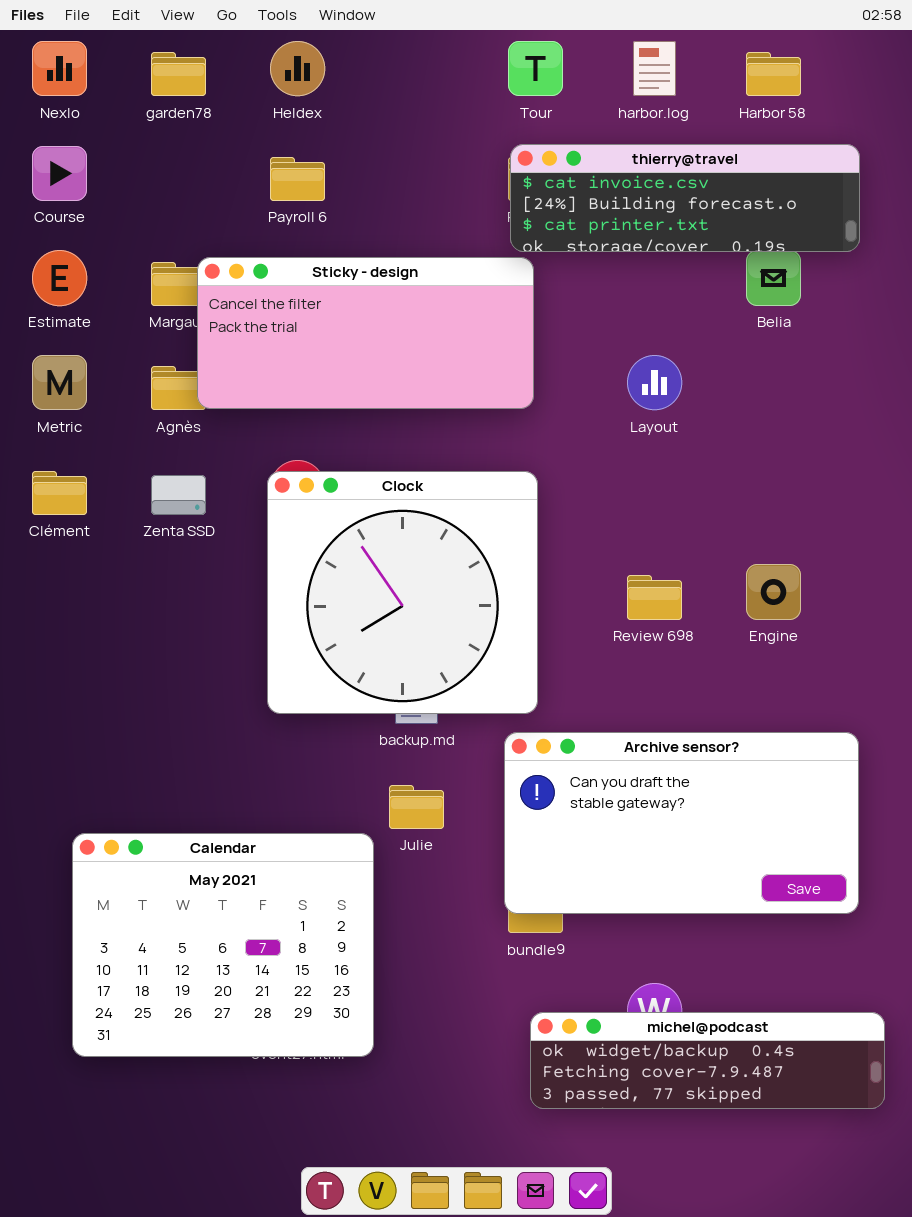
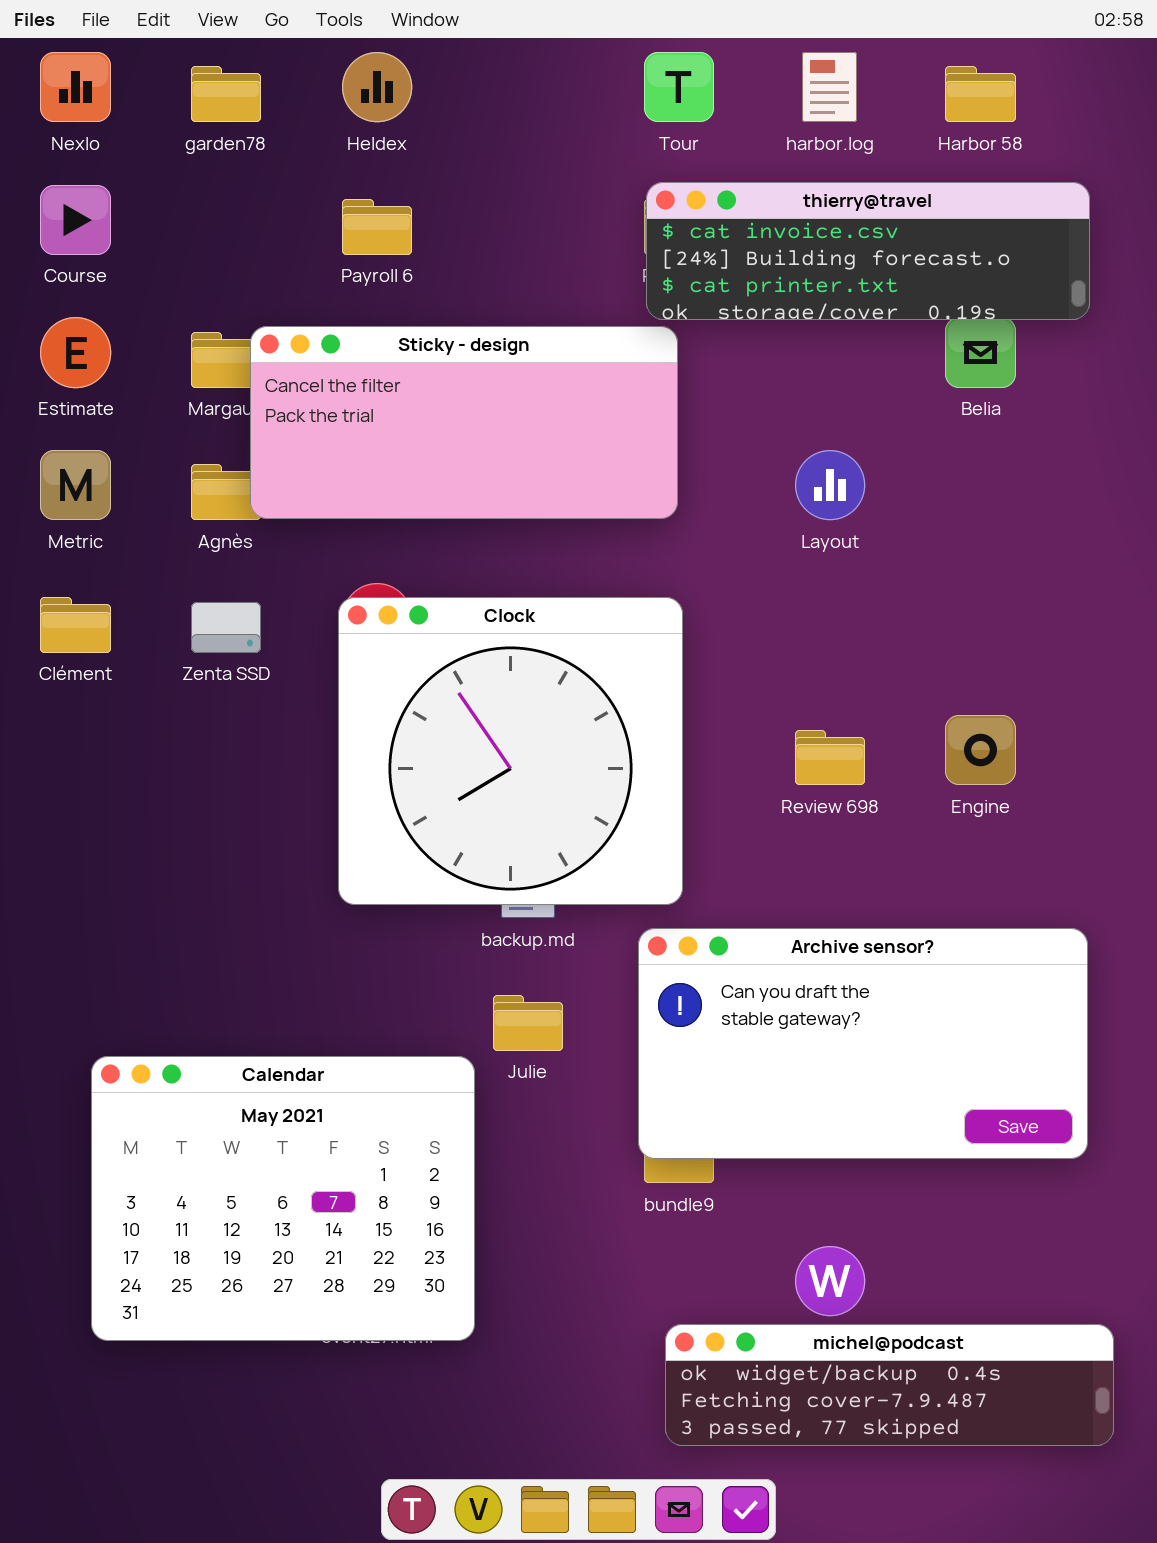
michel@podcast: [530,1012,885,1109] -> [665,1324,1114,1446], moved

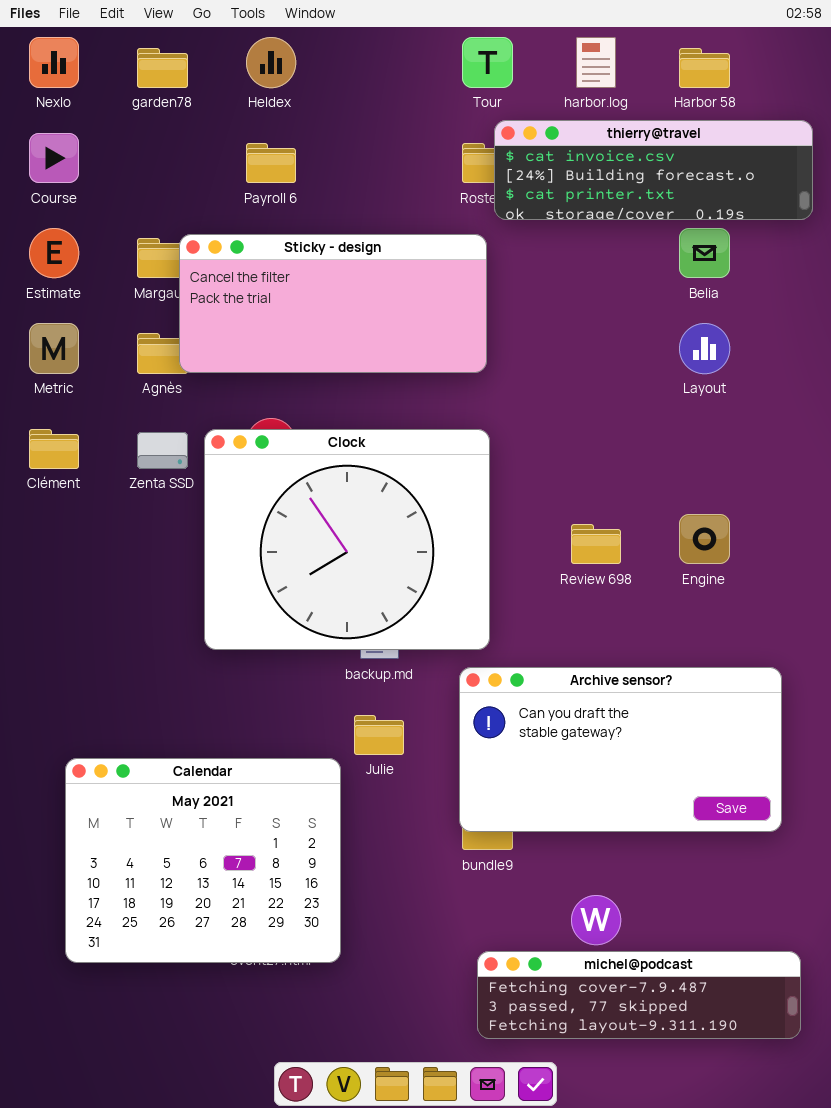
thierry@travel: [646,182,1090,320] -> [494,120,813,220], moved
Layout: [795,450,865,520] -> [679,323,730,374], moved
Clock: [338,597,683,905] -> [204,429,490,650], resized
michel@podcast: [665,1324,1114,1446] -> [477,951,801,1039], scrolled down 1 row

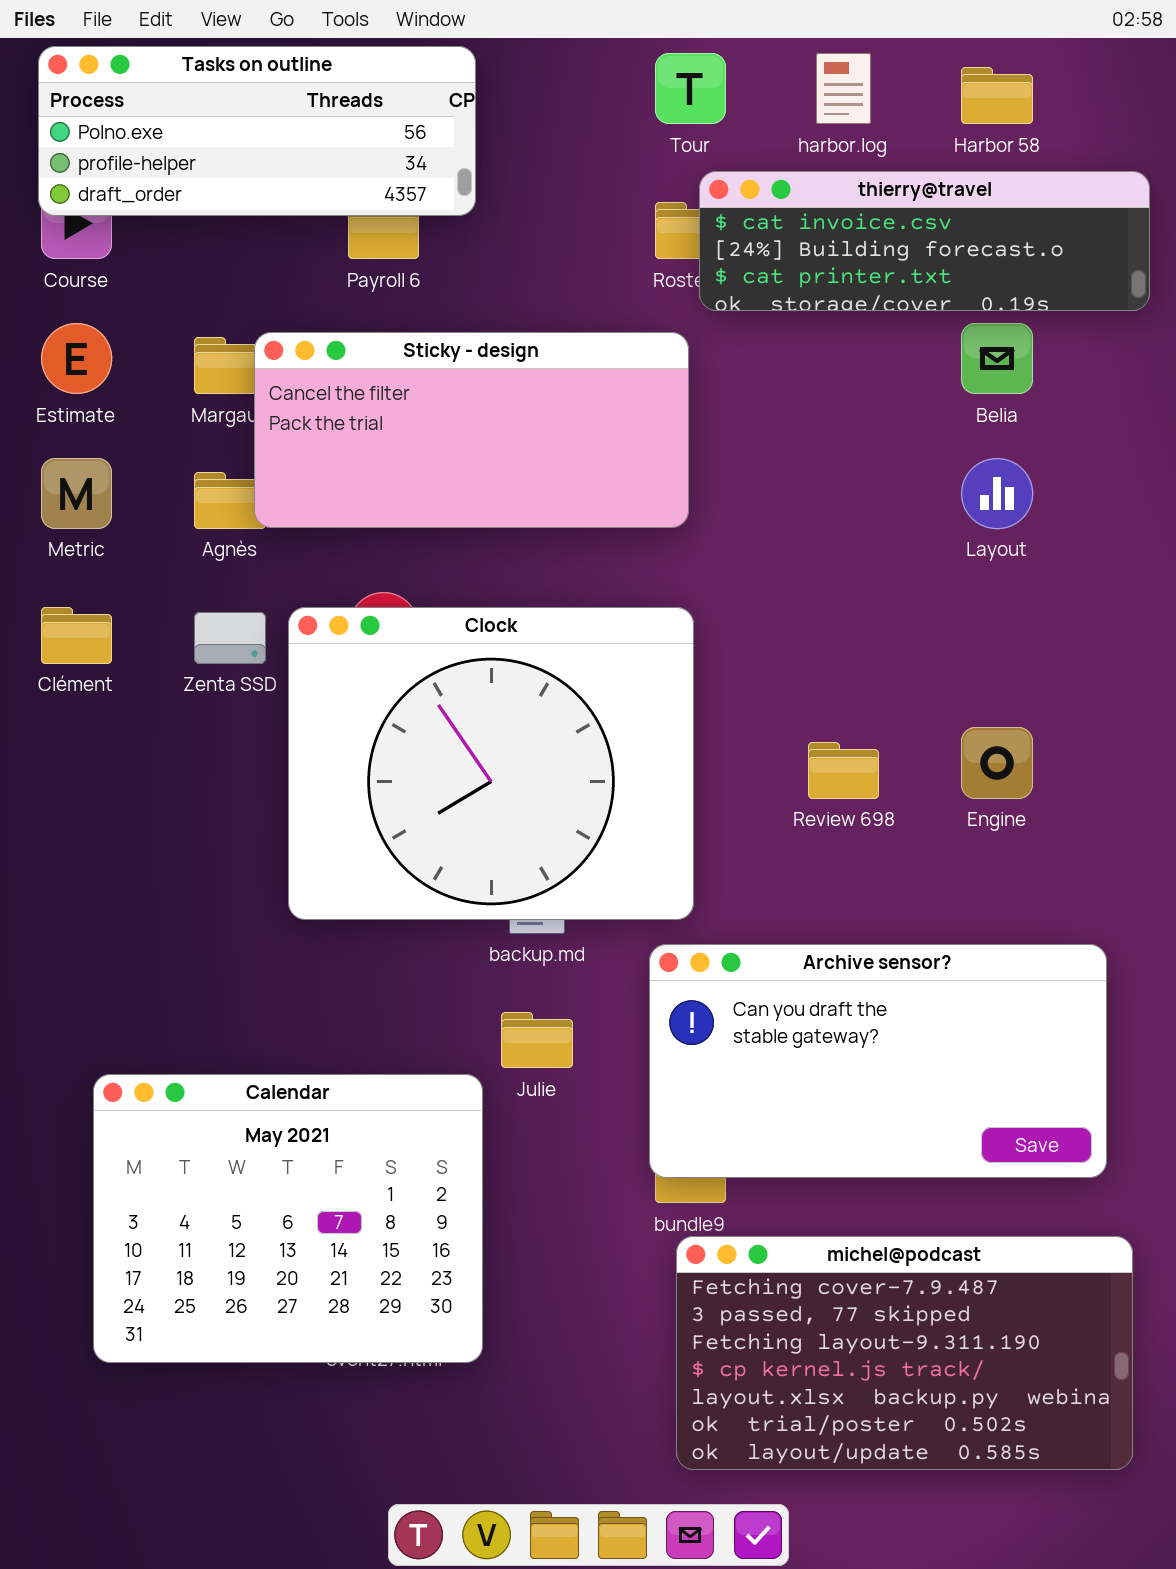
Tasks on outline: none -> [38,46,476,216], opened
michel@podcast: [477,951,801,1039] -> [676,1236,1133,1470], resized

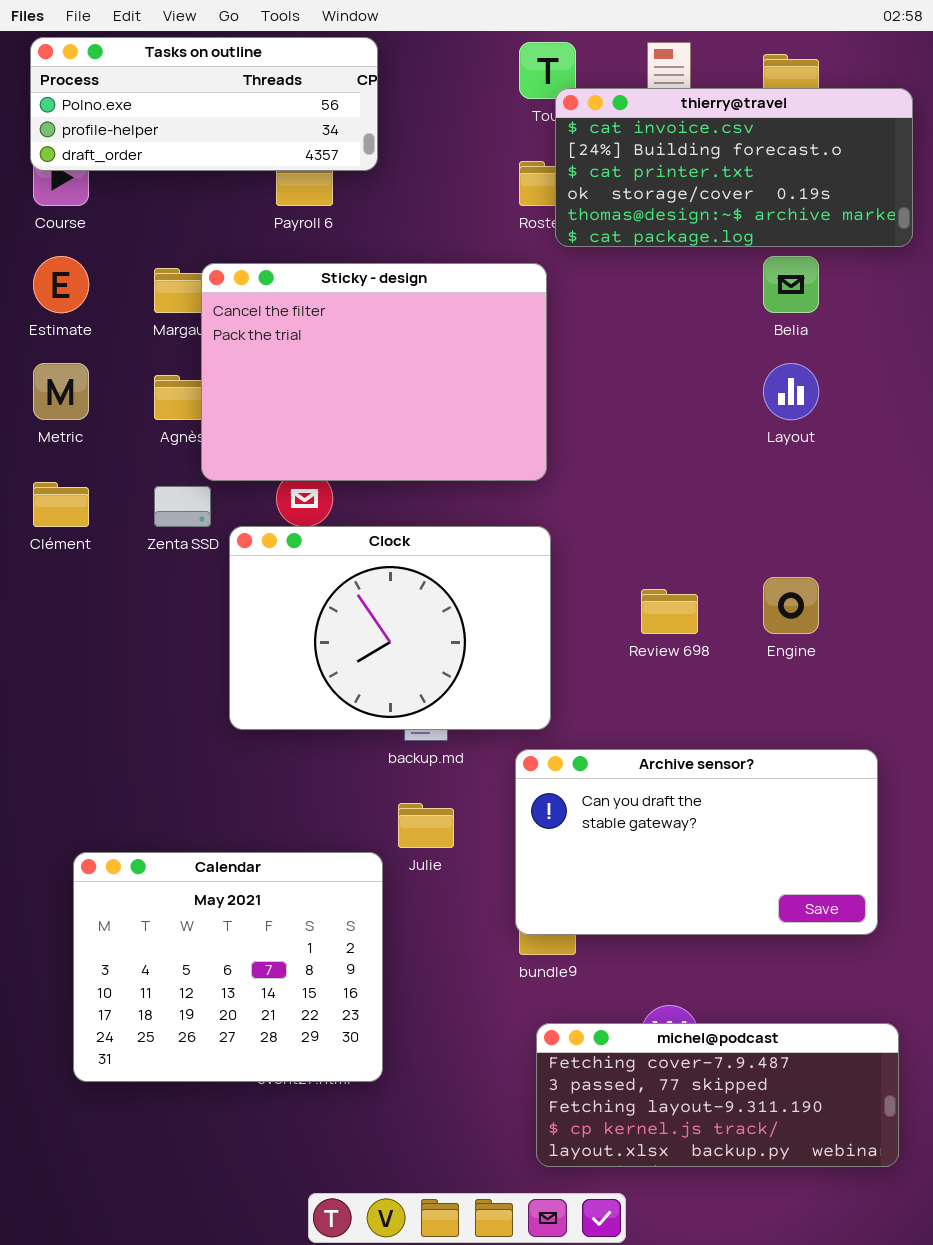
thierry@travel: [699,171,1150,311] -> [555,88,913,247], resized
Sticky - design: [254,332,689,528] -> [201,263,547,481], resized
Clock: [288,607,694,920] -> [229,526,551,730], resized
michel@podcast: [676,1236,1133,1470] -> [536,1023,899,1167], resized

